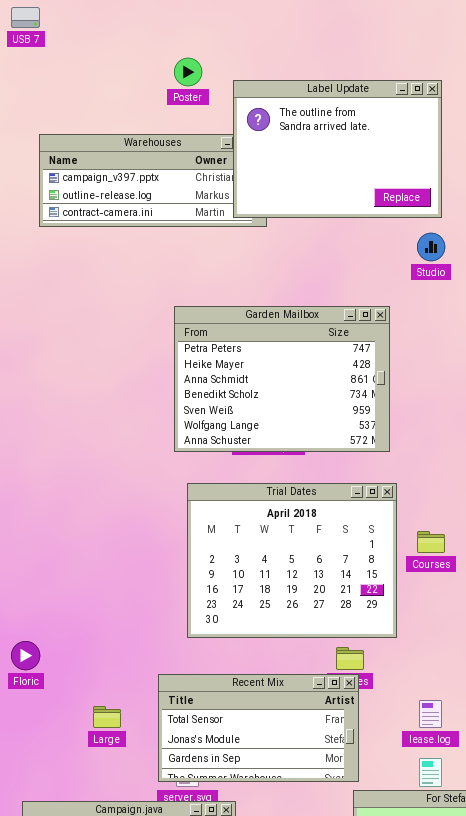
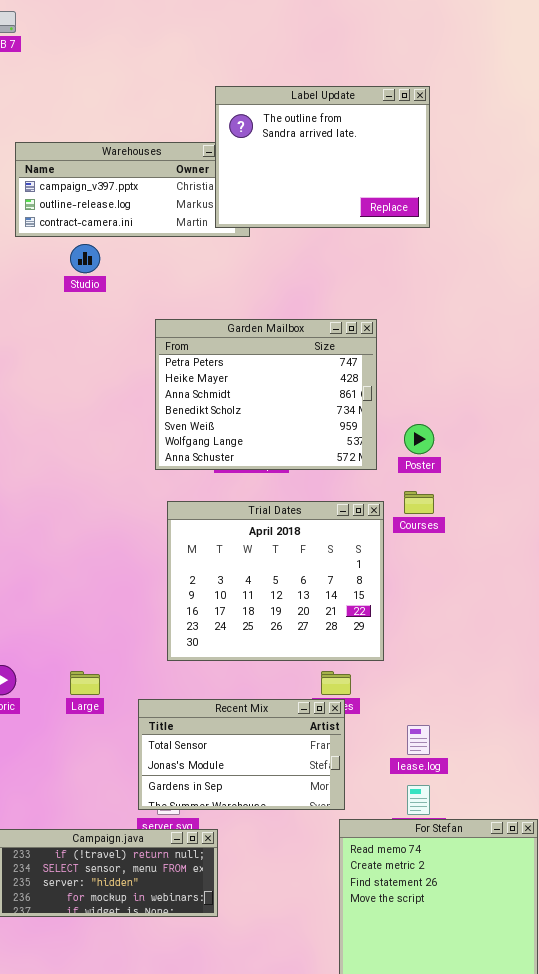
Poster: [174,58,202,86] -> [404,424,434,454], moved
Studio: [417,233,445,261] -> [70,244,100,273], moved
Courses: [417,531,445,553] -> [404,491,434,514], moved
Large: [93,706,121,728] -> [70,671,100,695], moved

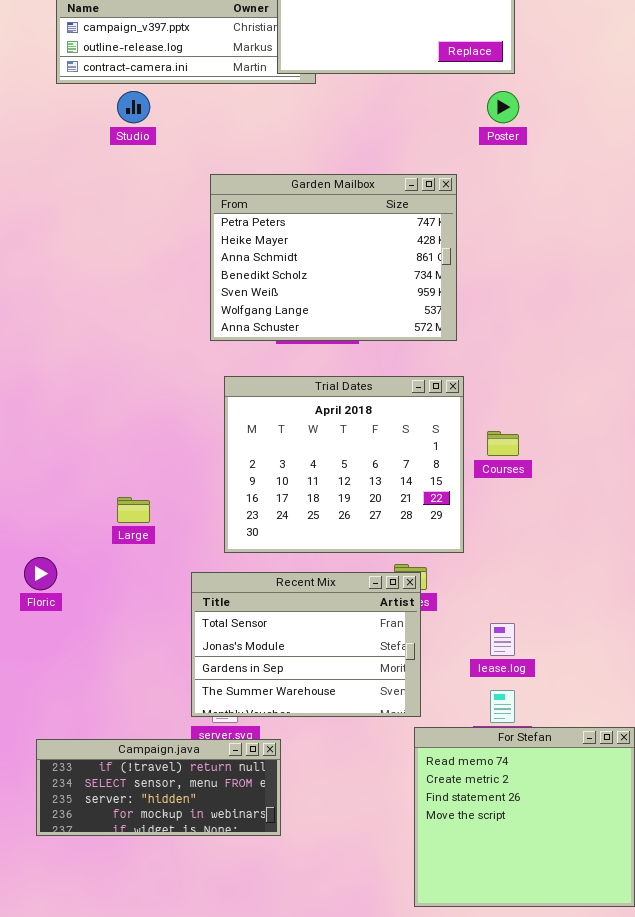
Poster: [404,424,434,454] -> [487,91,519,123], moved
Courses: [404,491,434,514] -> [487,431,519,456], moved
Large: [70,671,100,695] -> [117,497,150,523], moved
Recent Mix: [138,699,345,810] -> [191,572,421,717], resized

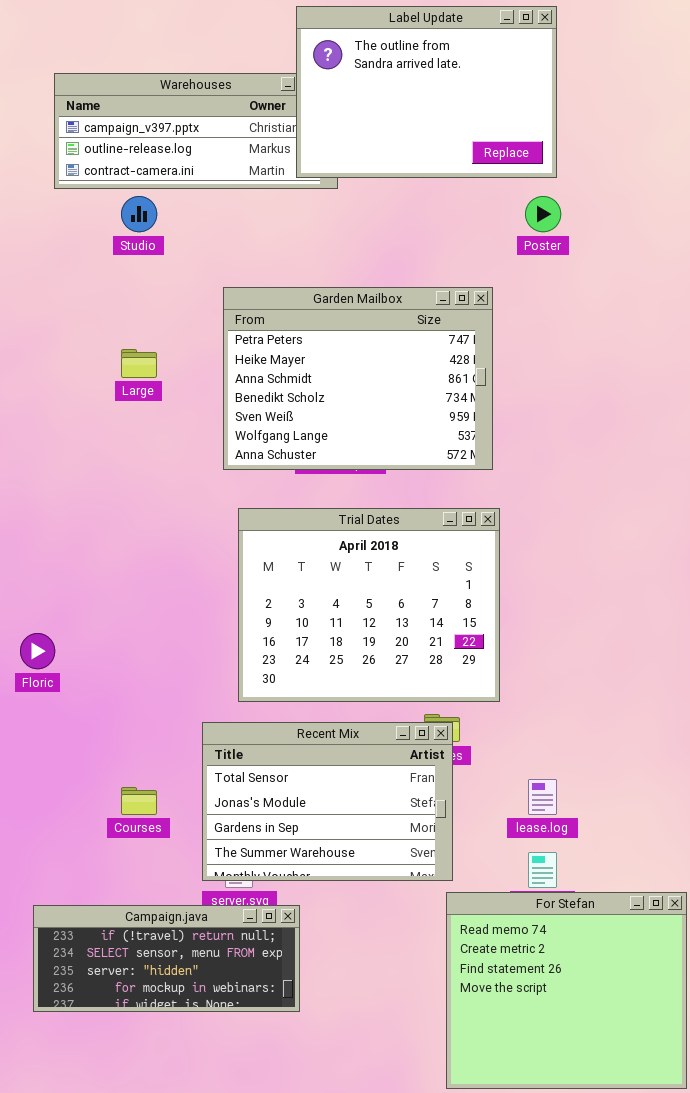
Courses: [487,431,519,456] -> [121,787,157,815], moved
Large: [117,497,150,523] -> [121,349,157,378], moved
Floric: [24,557,57,590] -> [20,633,55,669], moved

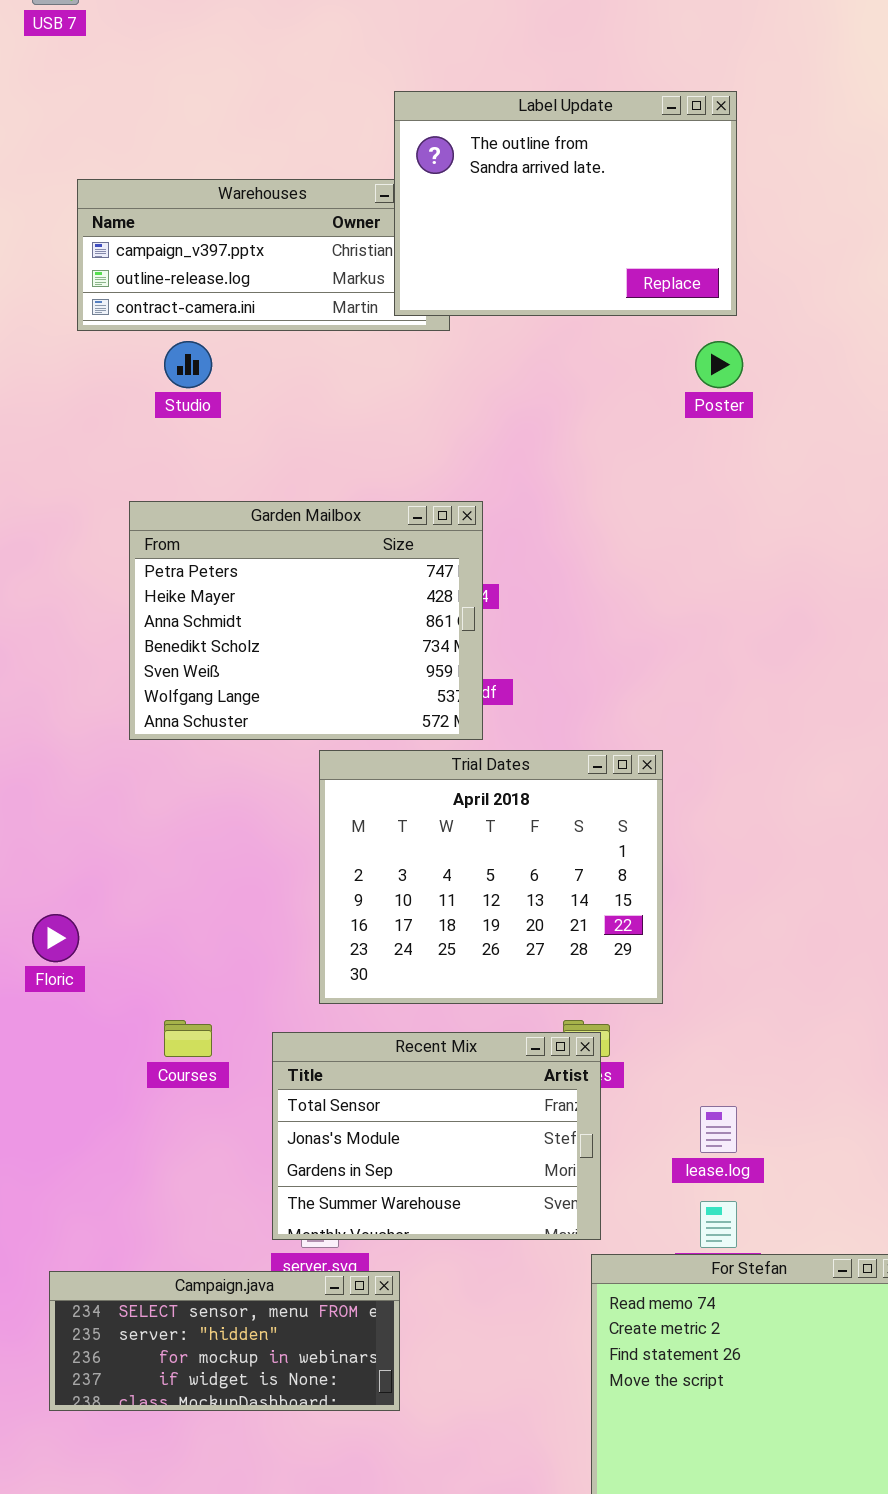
Garden Mailbox: [223,287,493,470] -> [129,501,483,740], moved
Courses: [121,787,157,815] -> [164,1020,212,1057], moved
Campaign.java: [33,905,300,1012] -> [49,1271,400,1411], scrolled down 1 row

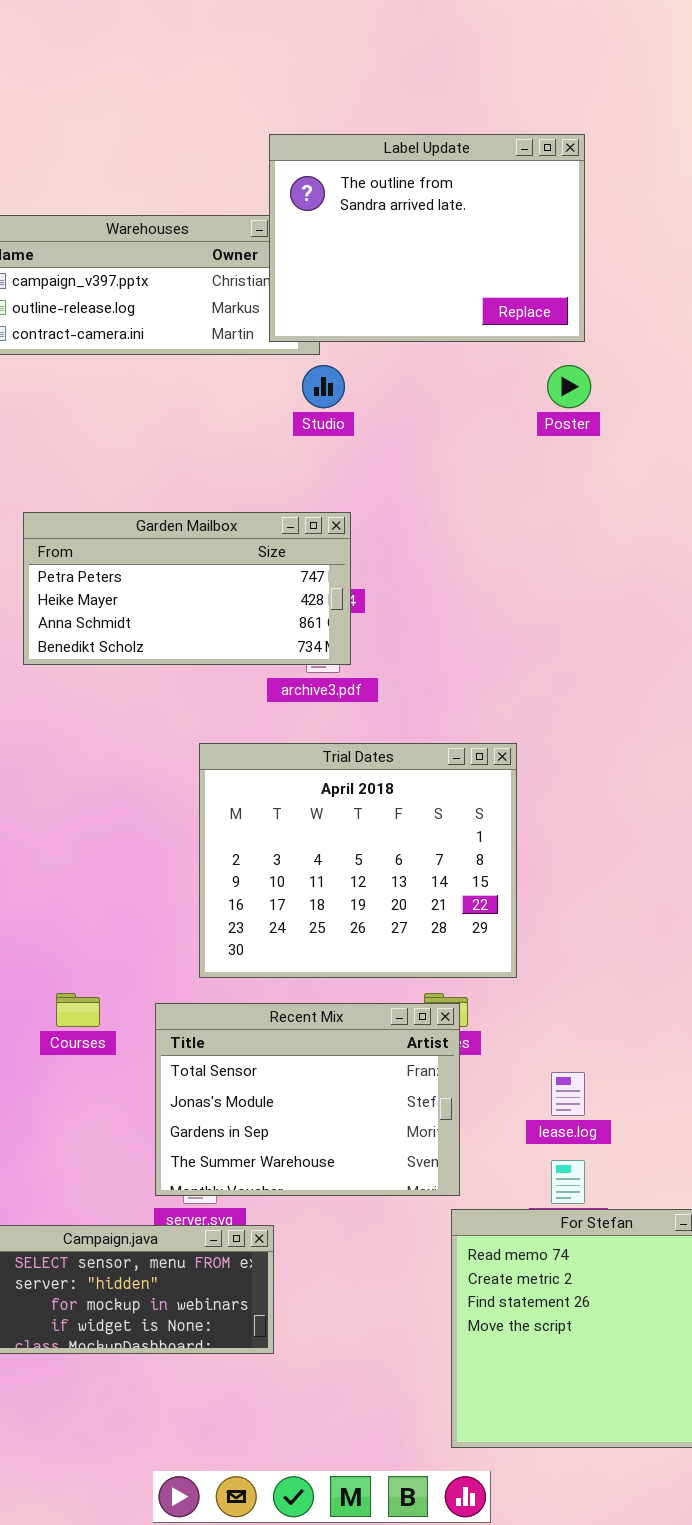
Studio: [164,341,212,388] -> [302,365,345,408], moved
Garden Mailbox: [129,501,483,740] -> [23,512,351,665], resized

